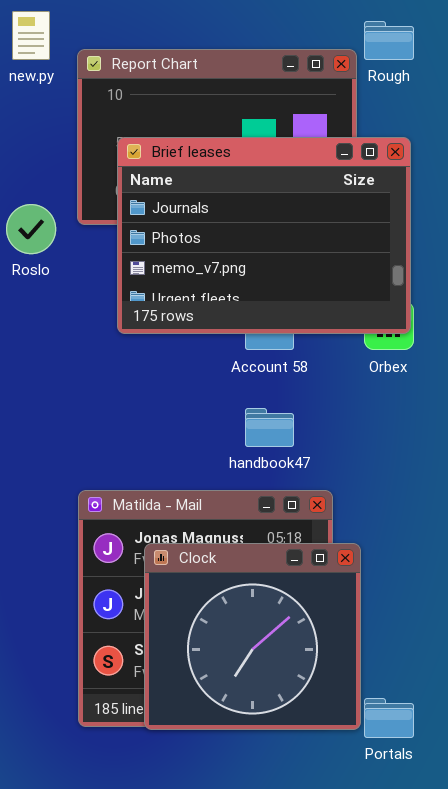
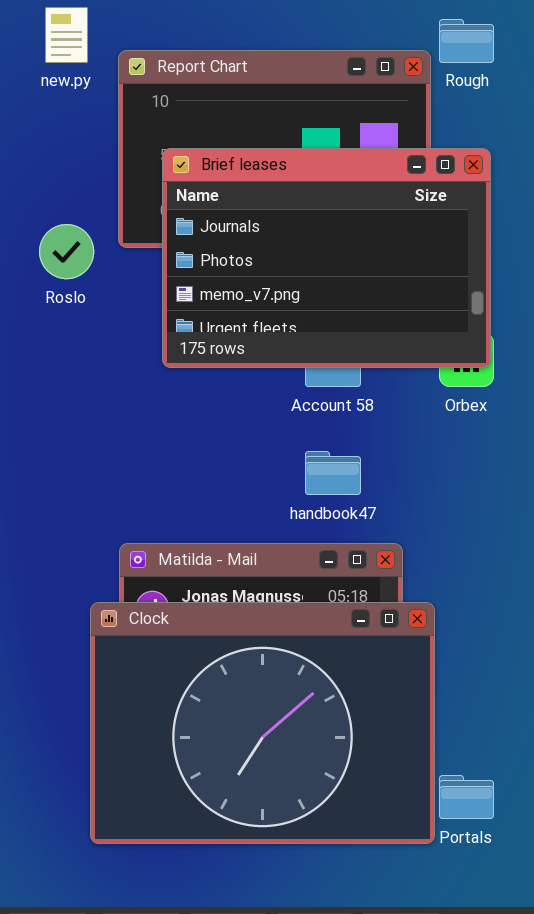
Clock: [144,543,361,730] -> [90,602,435,844], resized

